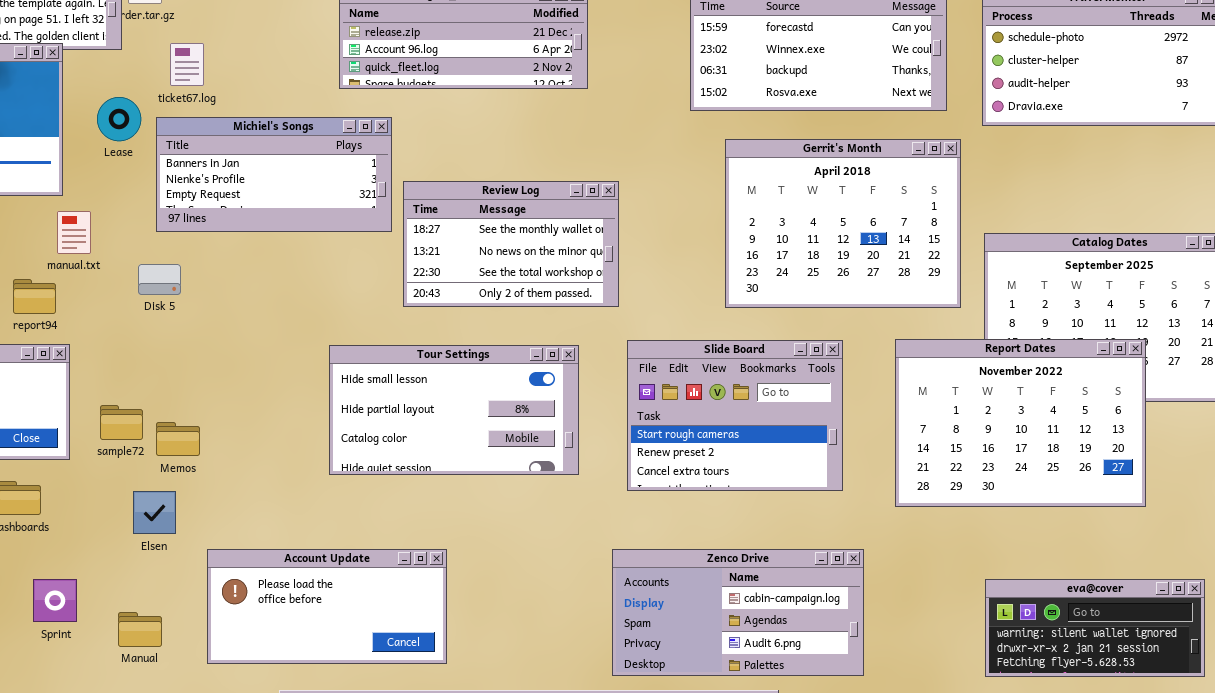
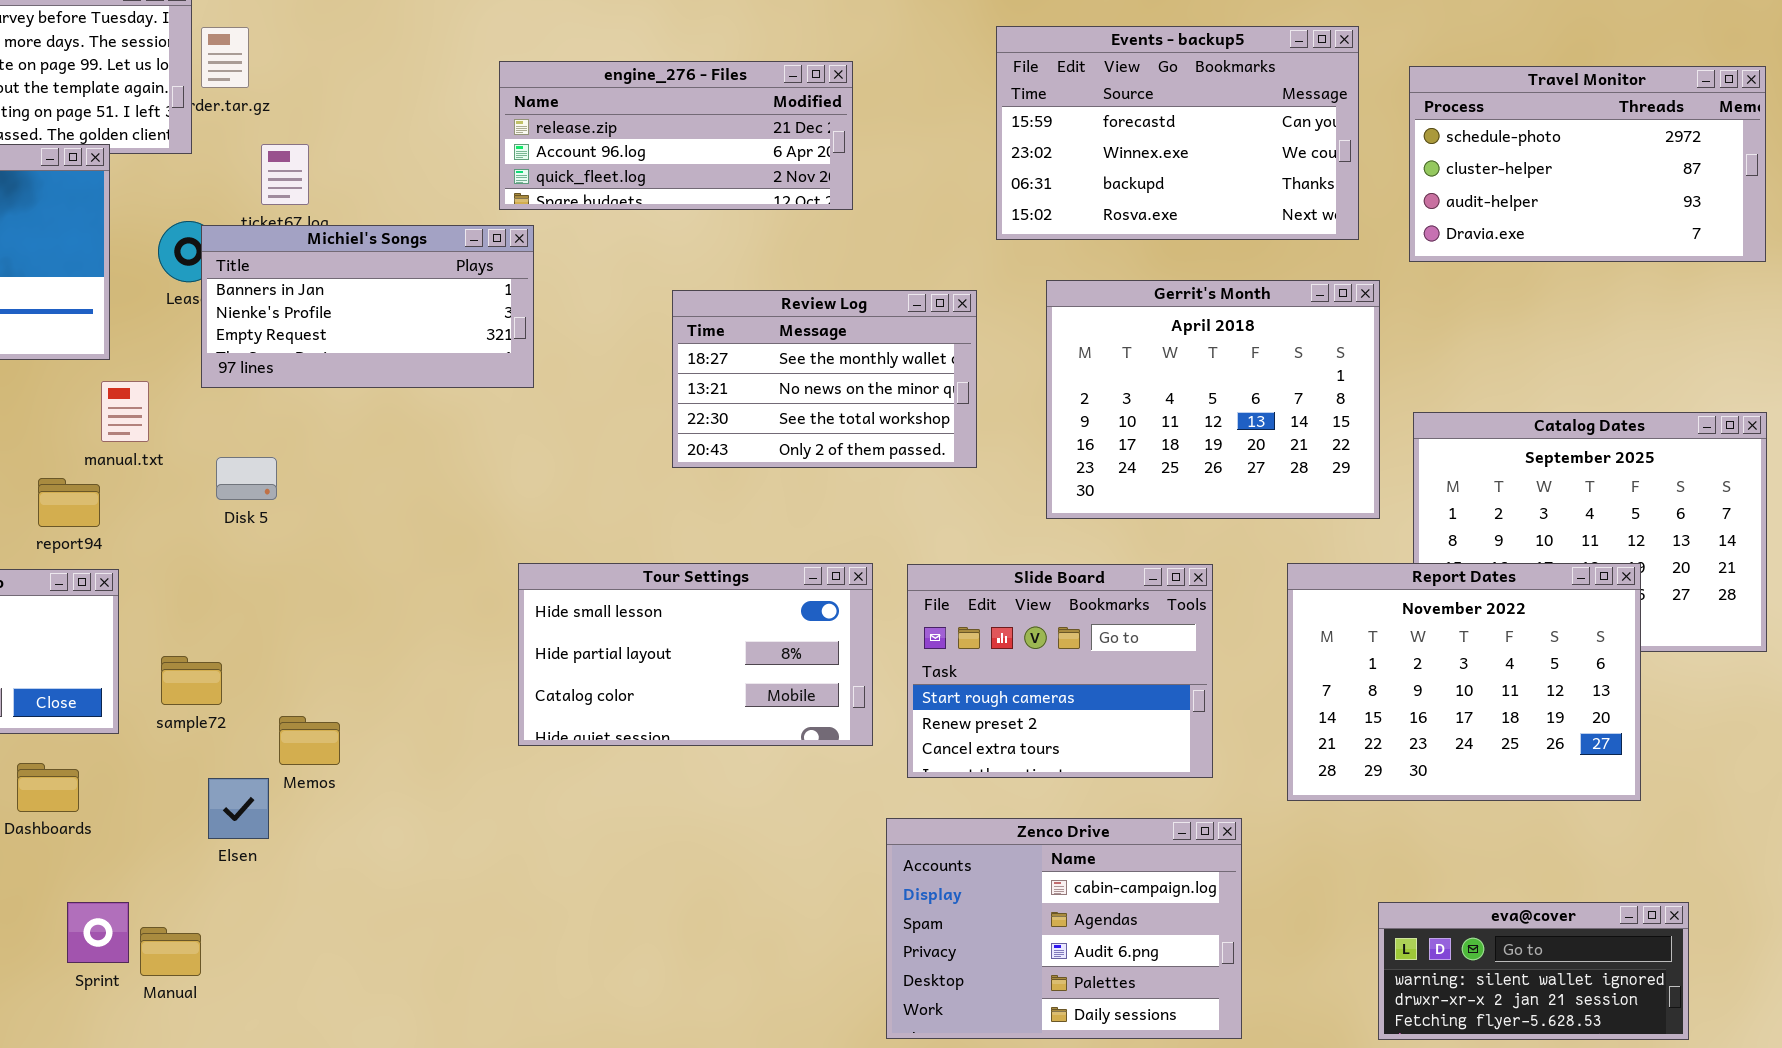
Michiel's Songs: [156,117,392,232] -> [201,225,534,388], moved
Review Log: [403,181,619,307] -> [672,290,977,468], moved
Tour Settings: [329,345,579,475] -> [518,563,873,746], moved
Memos: [156,422,200,456] -> [279,716,340,765], moved
Account Update: [207,549,447,664] -> none, closed
Zenco Drive: [612,549,864,676] -> [886,818,1242,1039], resized
eva@cover: [985,579,1205,677] -> [1378,902,1689,1040], moved
Manual: [118,612,162,647] -> [140,927,201,976], moved

